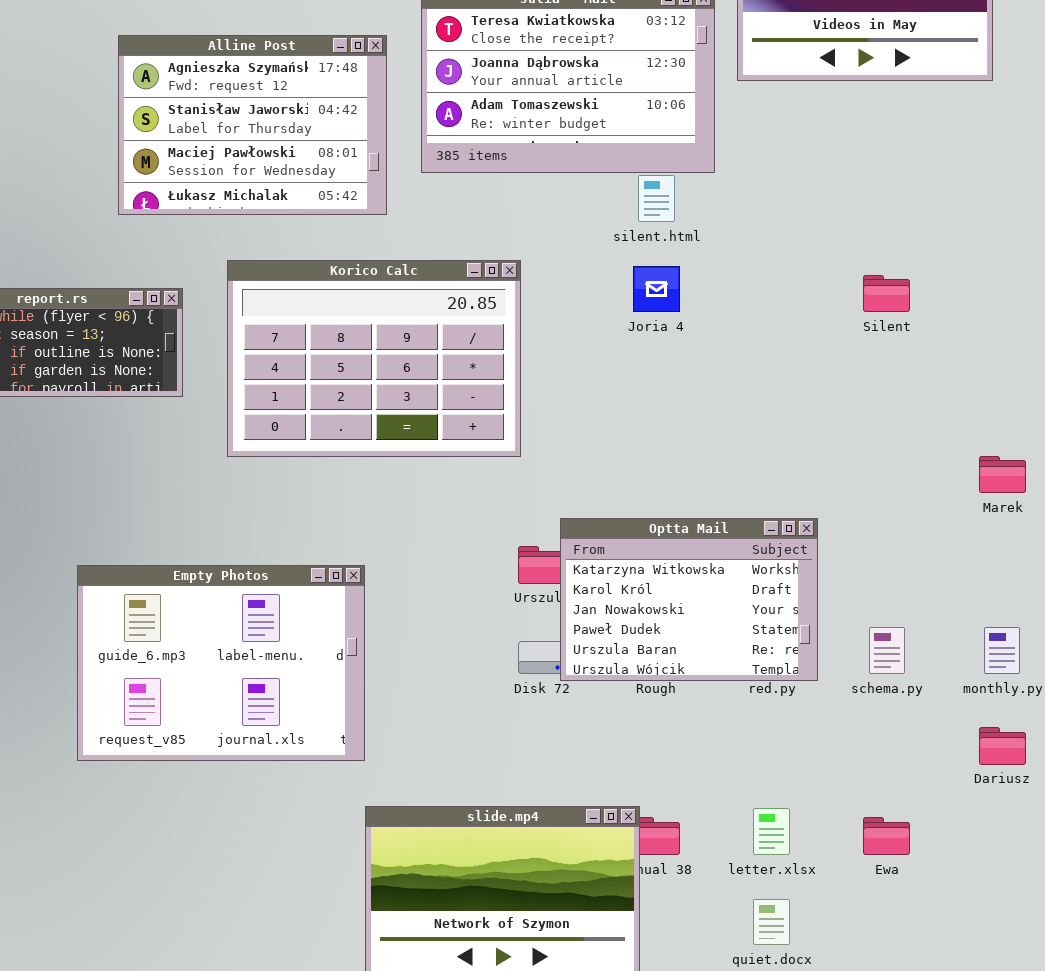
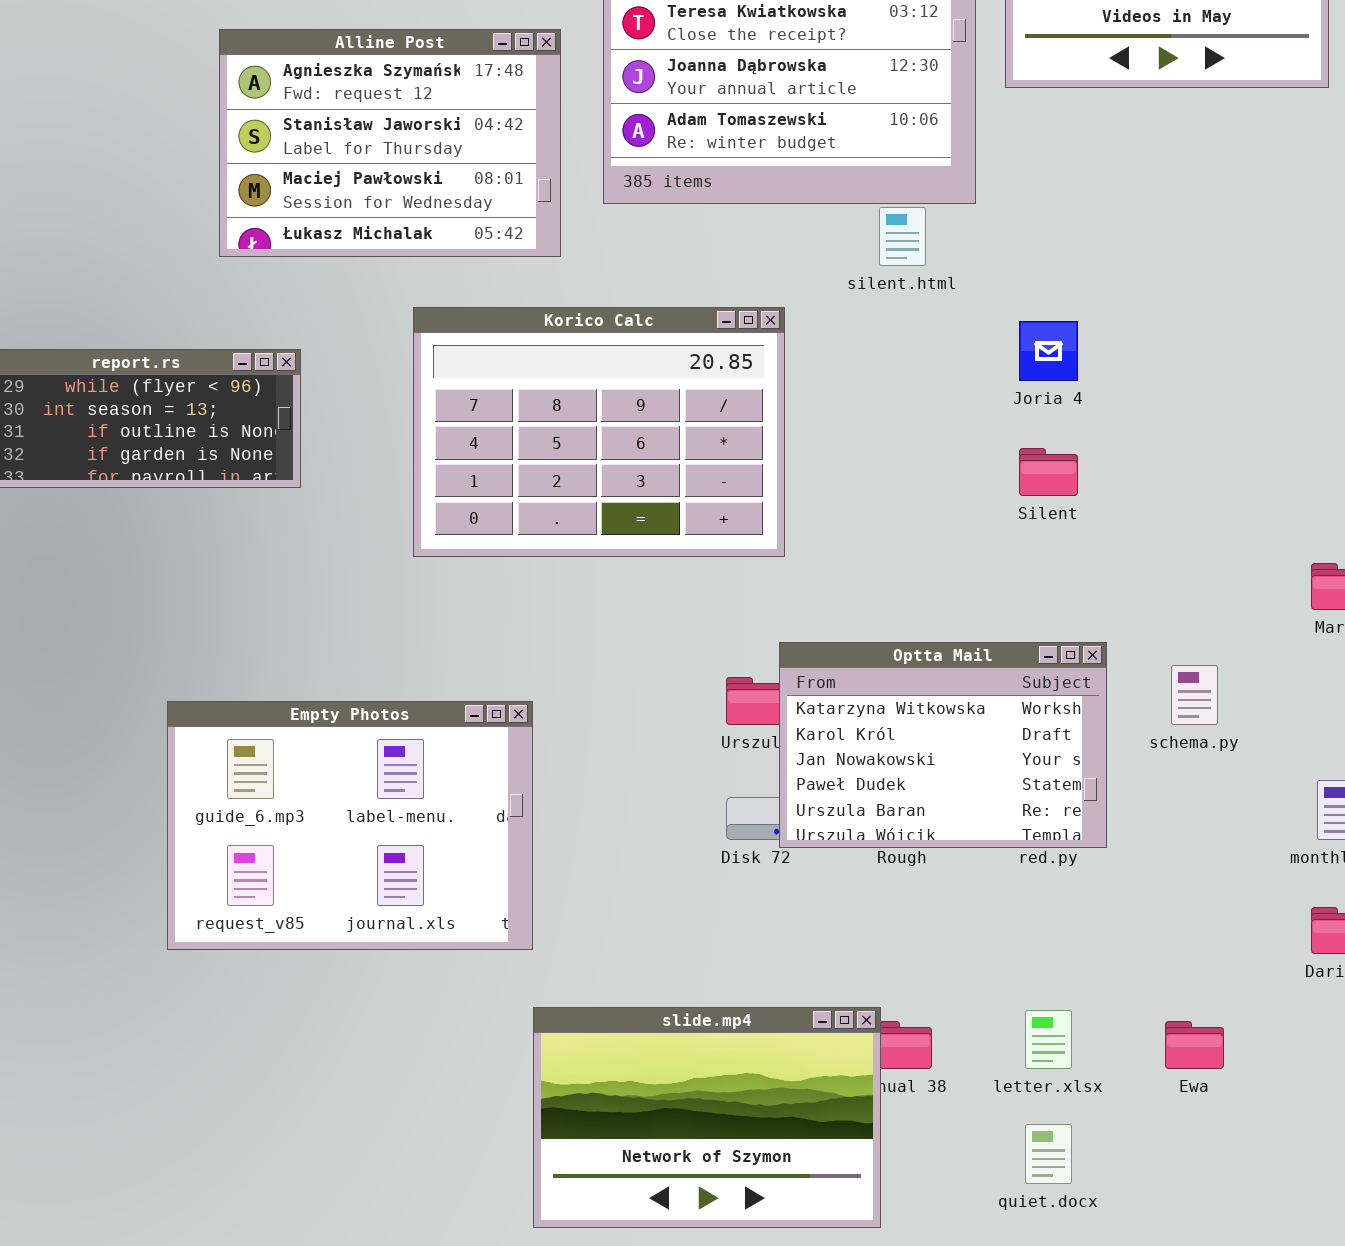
Korico Calc: [227,260,521,457] -> [413,307,785,557], moved
Joria 4: [633,266,680,312] -> [1019,321,1078,381], moved
Silent: [863,275,910,312] -> [1019,448,1078,496], moved
schema.py: [869,627,905,674] -> [1171,665,1218,725], moved

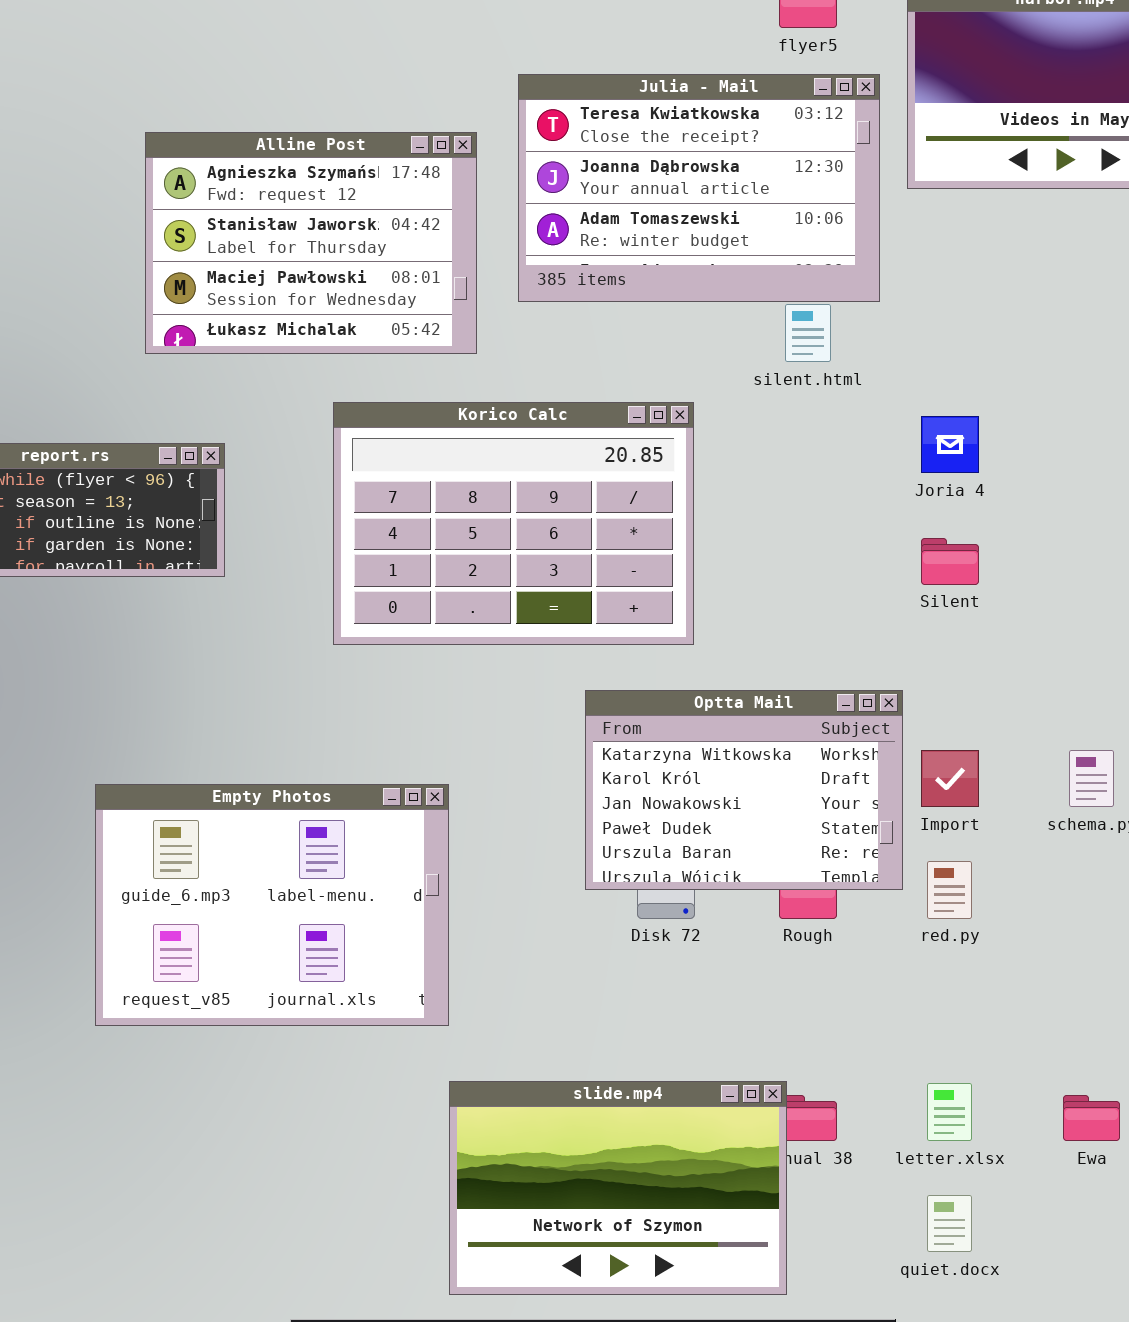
Optta Mail: [779,642,1107,848] -> [585,690,903,890], moved

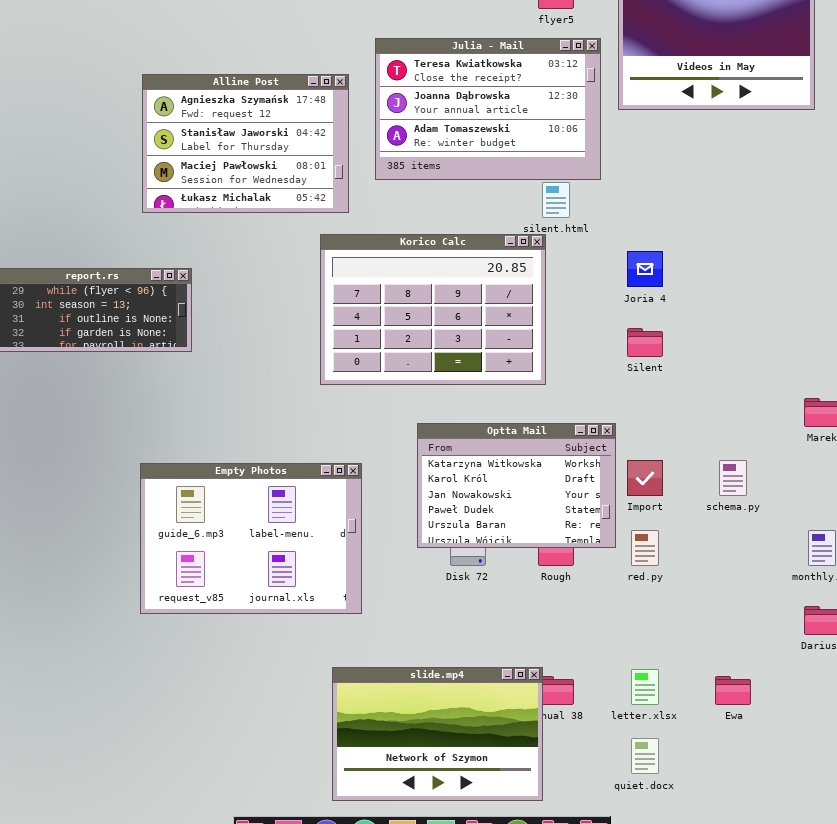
Korico Calc: [333,402,694,645] -> [320,234,546,385], moved
Empty Photos: [95,784,449,1026] -> [140,463,362,614], moved

